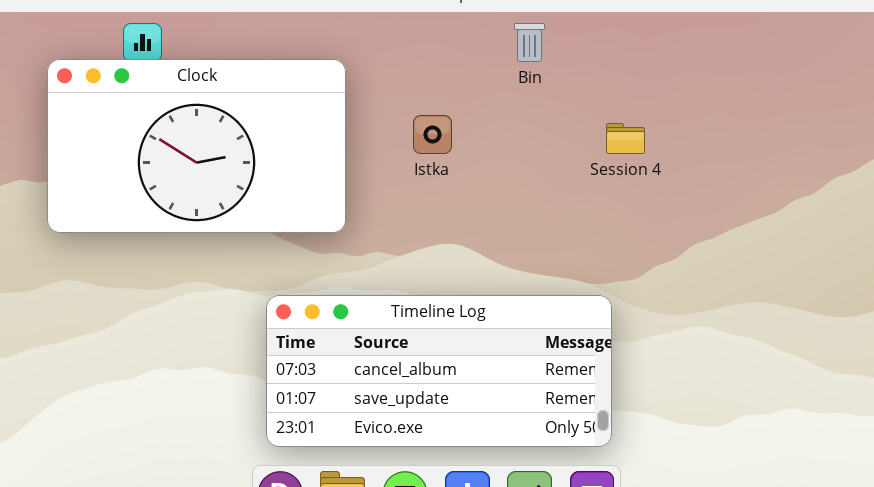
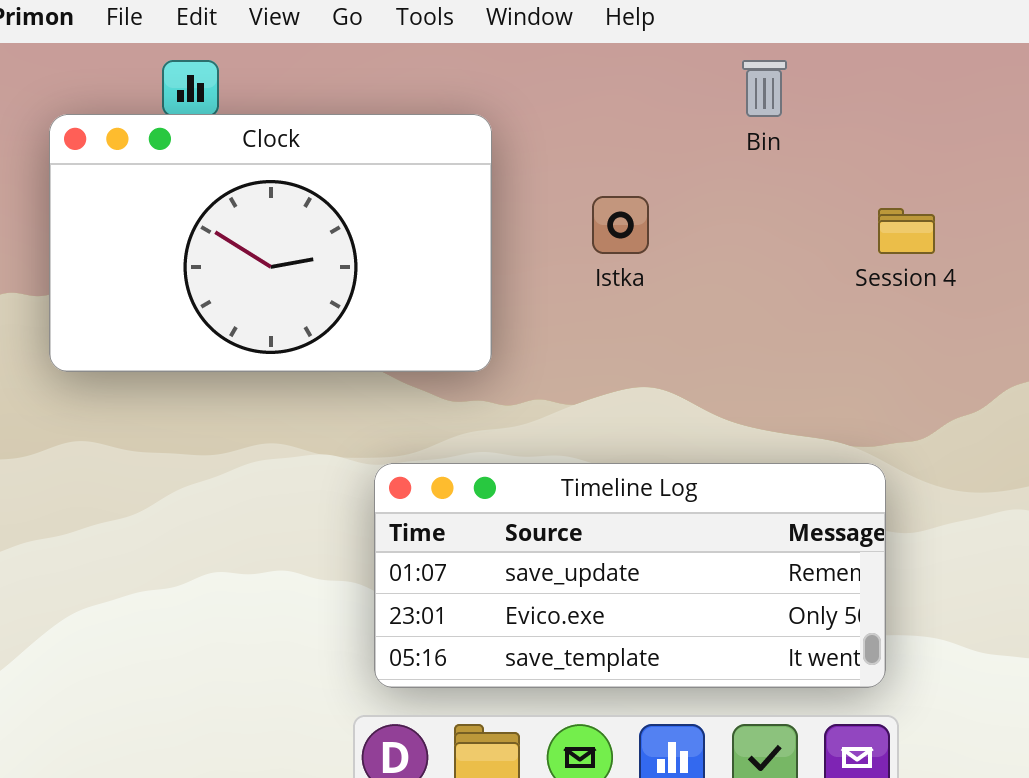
Timeline Log: [266,295,612,447] -> [374,463,886,688], scrolled down 1 row

